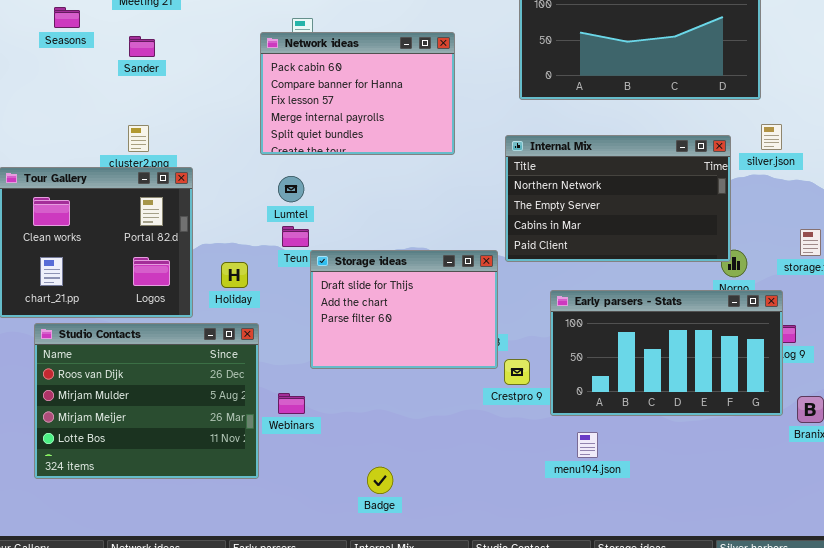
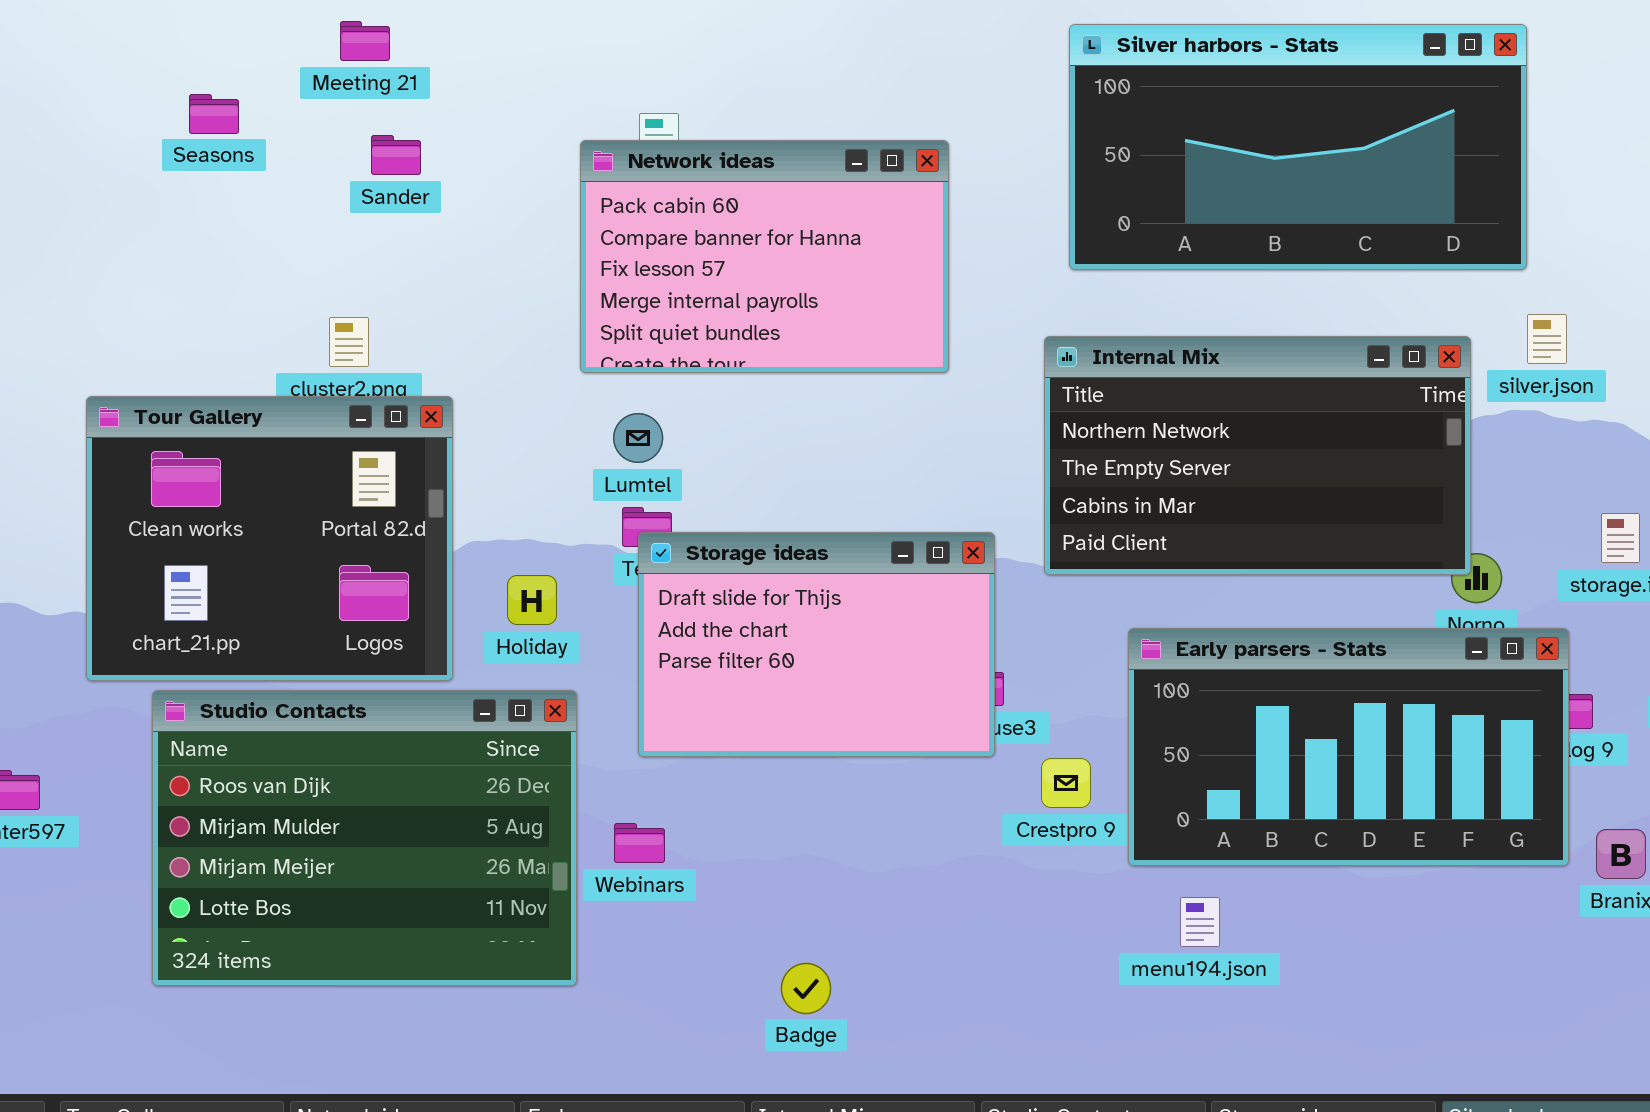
Sander: [129,36,155,57] -> [371,135,421,175], moved
Storage ideas: [310,250,498,369] -> [638,532,995,757], moved

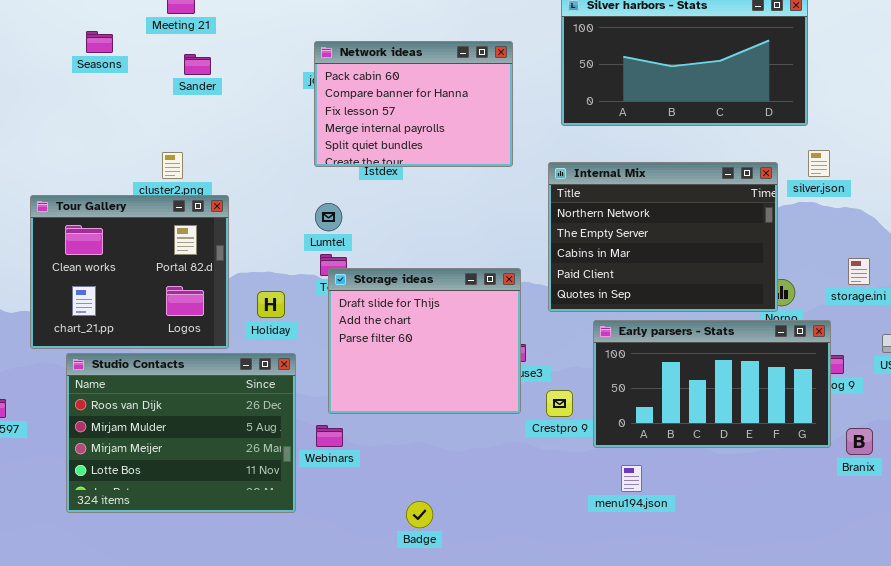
Network ideas: [580,140,949,373] -> [314,41,513,167], moved
Internal Mix: [1044,336,1471,575] -> [548,162,778,312], resized
Storage ideas: [638,532,995,757] -> [328,268,521,414], resized

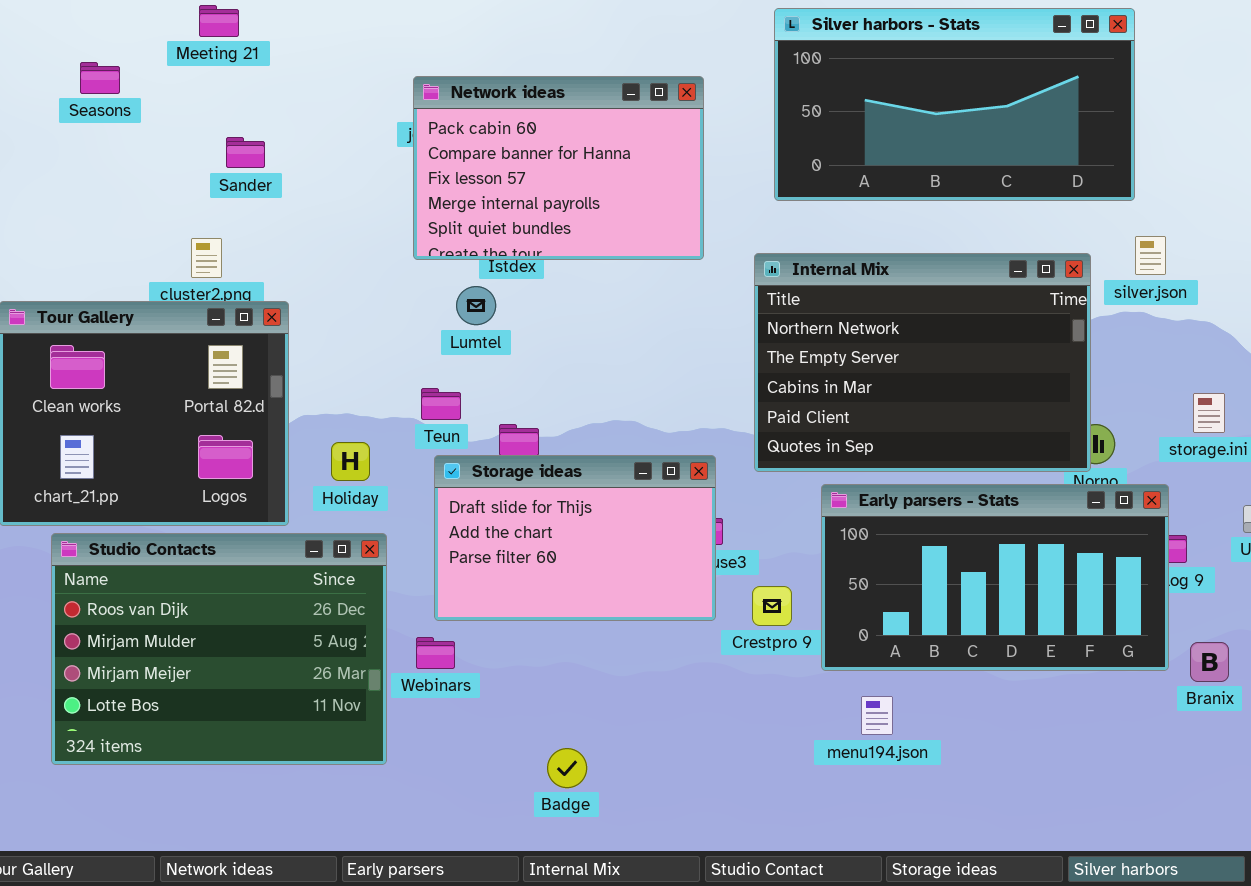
Sander: [184,54,211,75] -> [226,137,265,168], moved
Lumtel: [315,203,342,231] -> [456,286,496,325], moved
Storage ideas: [328,268,521,414] -> [434,455,716,621], resized

